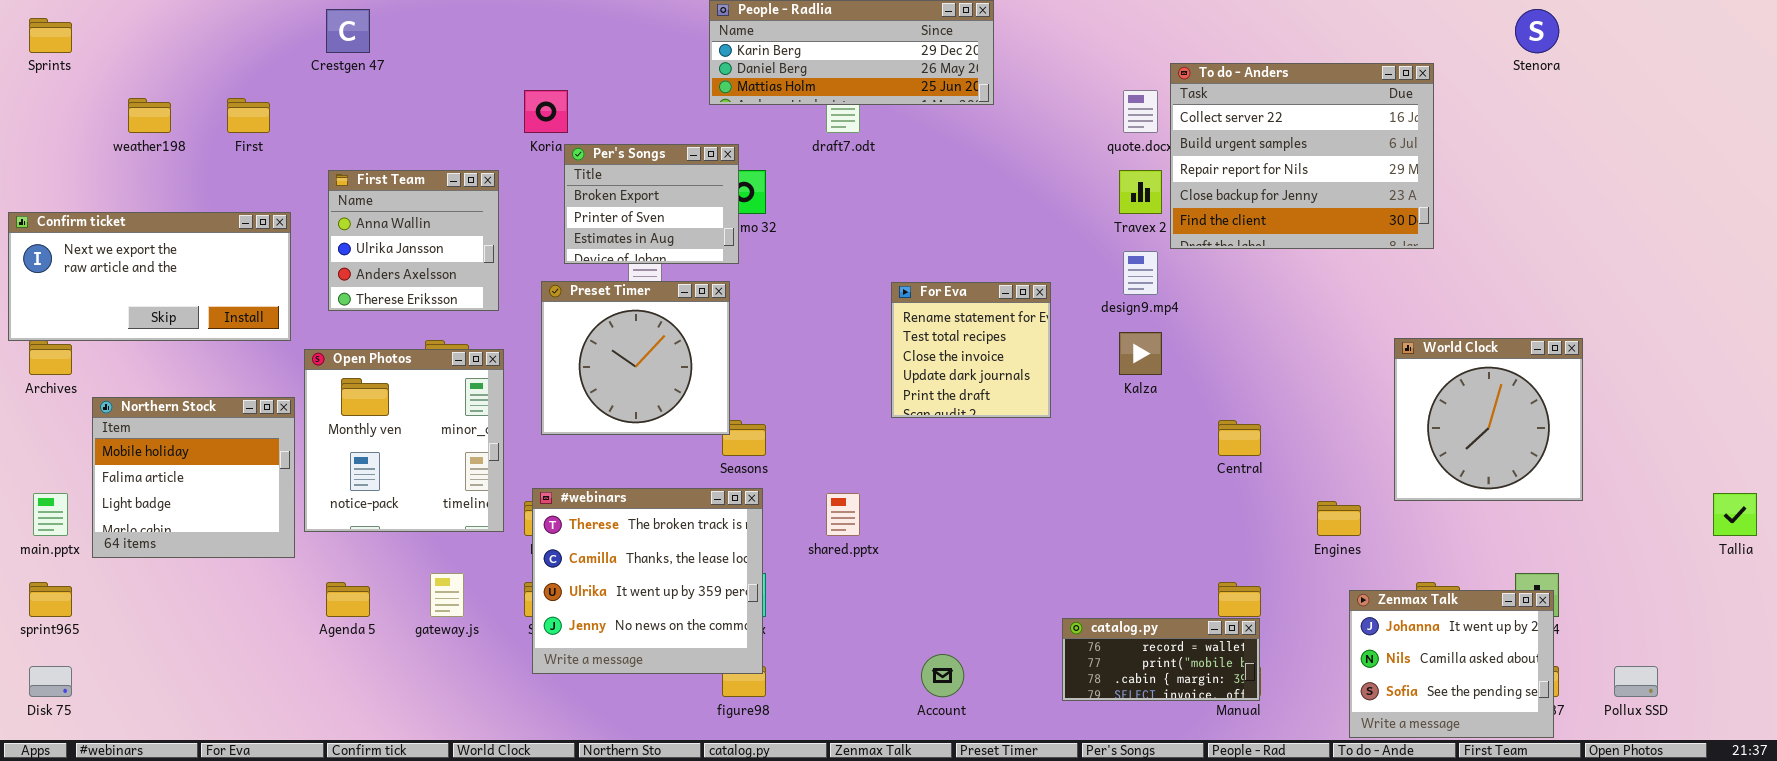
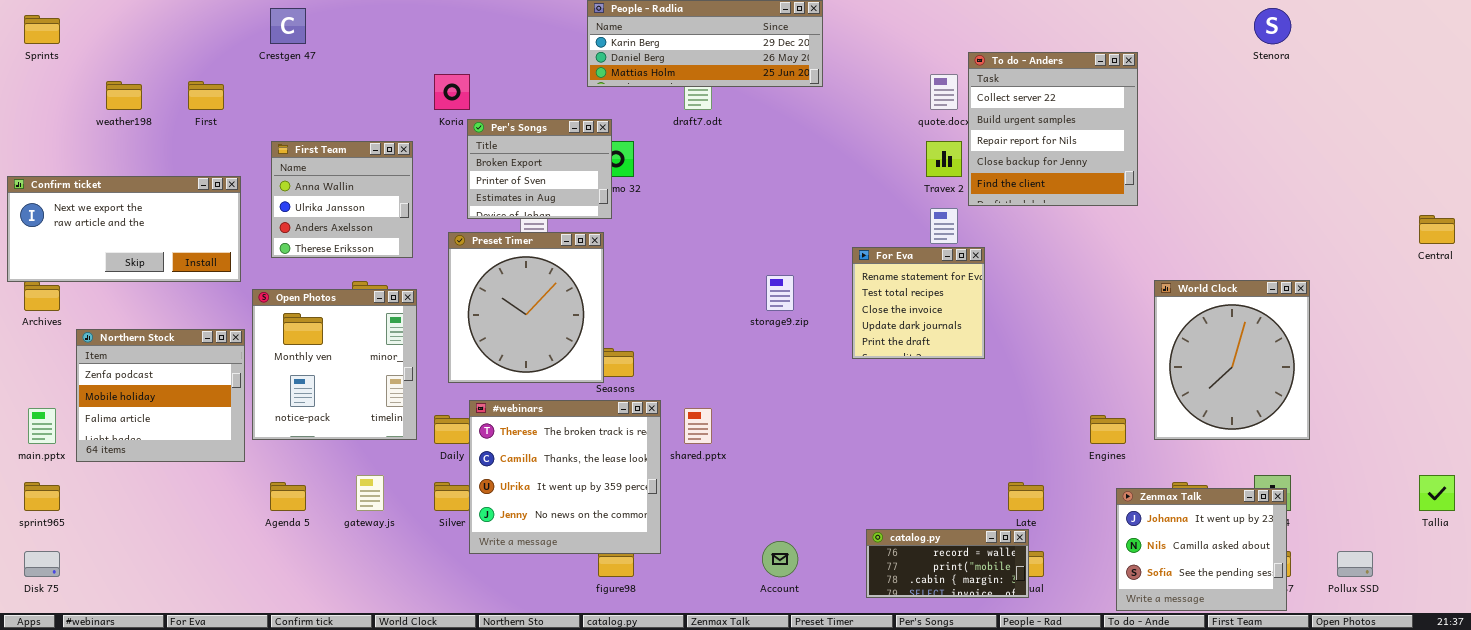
To do - Anders: [1170,63,1434,249] -> [968,52,1138,206], resized
Preset Timer: [541,281,730,435] -> [448,232,604,383], resized
For Eva: [891,282,1051,418] -> [852,247,985,359], moved
World Clock: [1394,338,1583,501] -> [1154,280,1310,440], resized
Northern Stock: [92,397,295,558] -> [76,329,245,462], scrolled up 1 row
Central: [1218,420,1261,456] -> [1419,215,1455,244], moved
#webinars: [532,488,763,674] -> [469,400,661,554], moved
Tallia: [1713,493,1757,536] -> [1419,475,1455,511], moved
catalog.py: [1062,618,1260,701] -> [866,529,1029,598], moved

